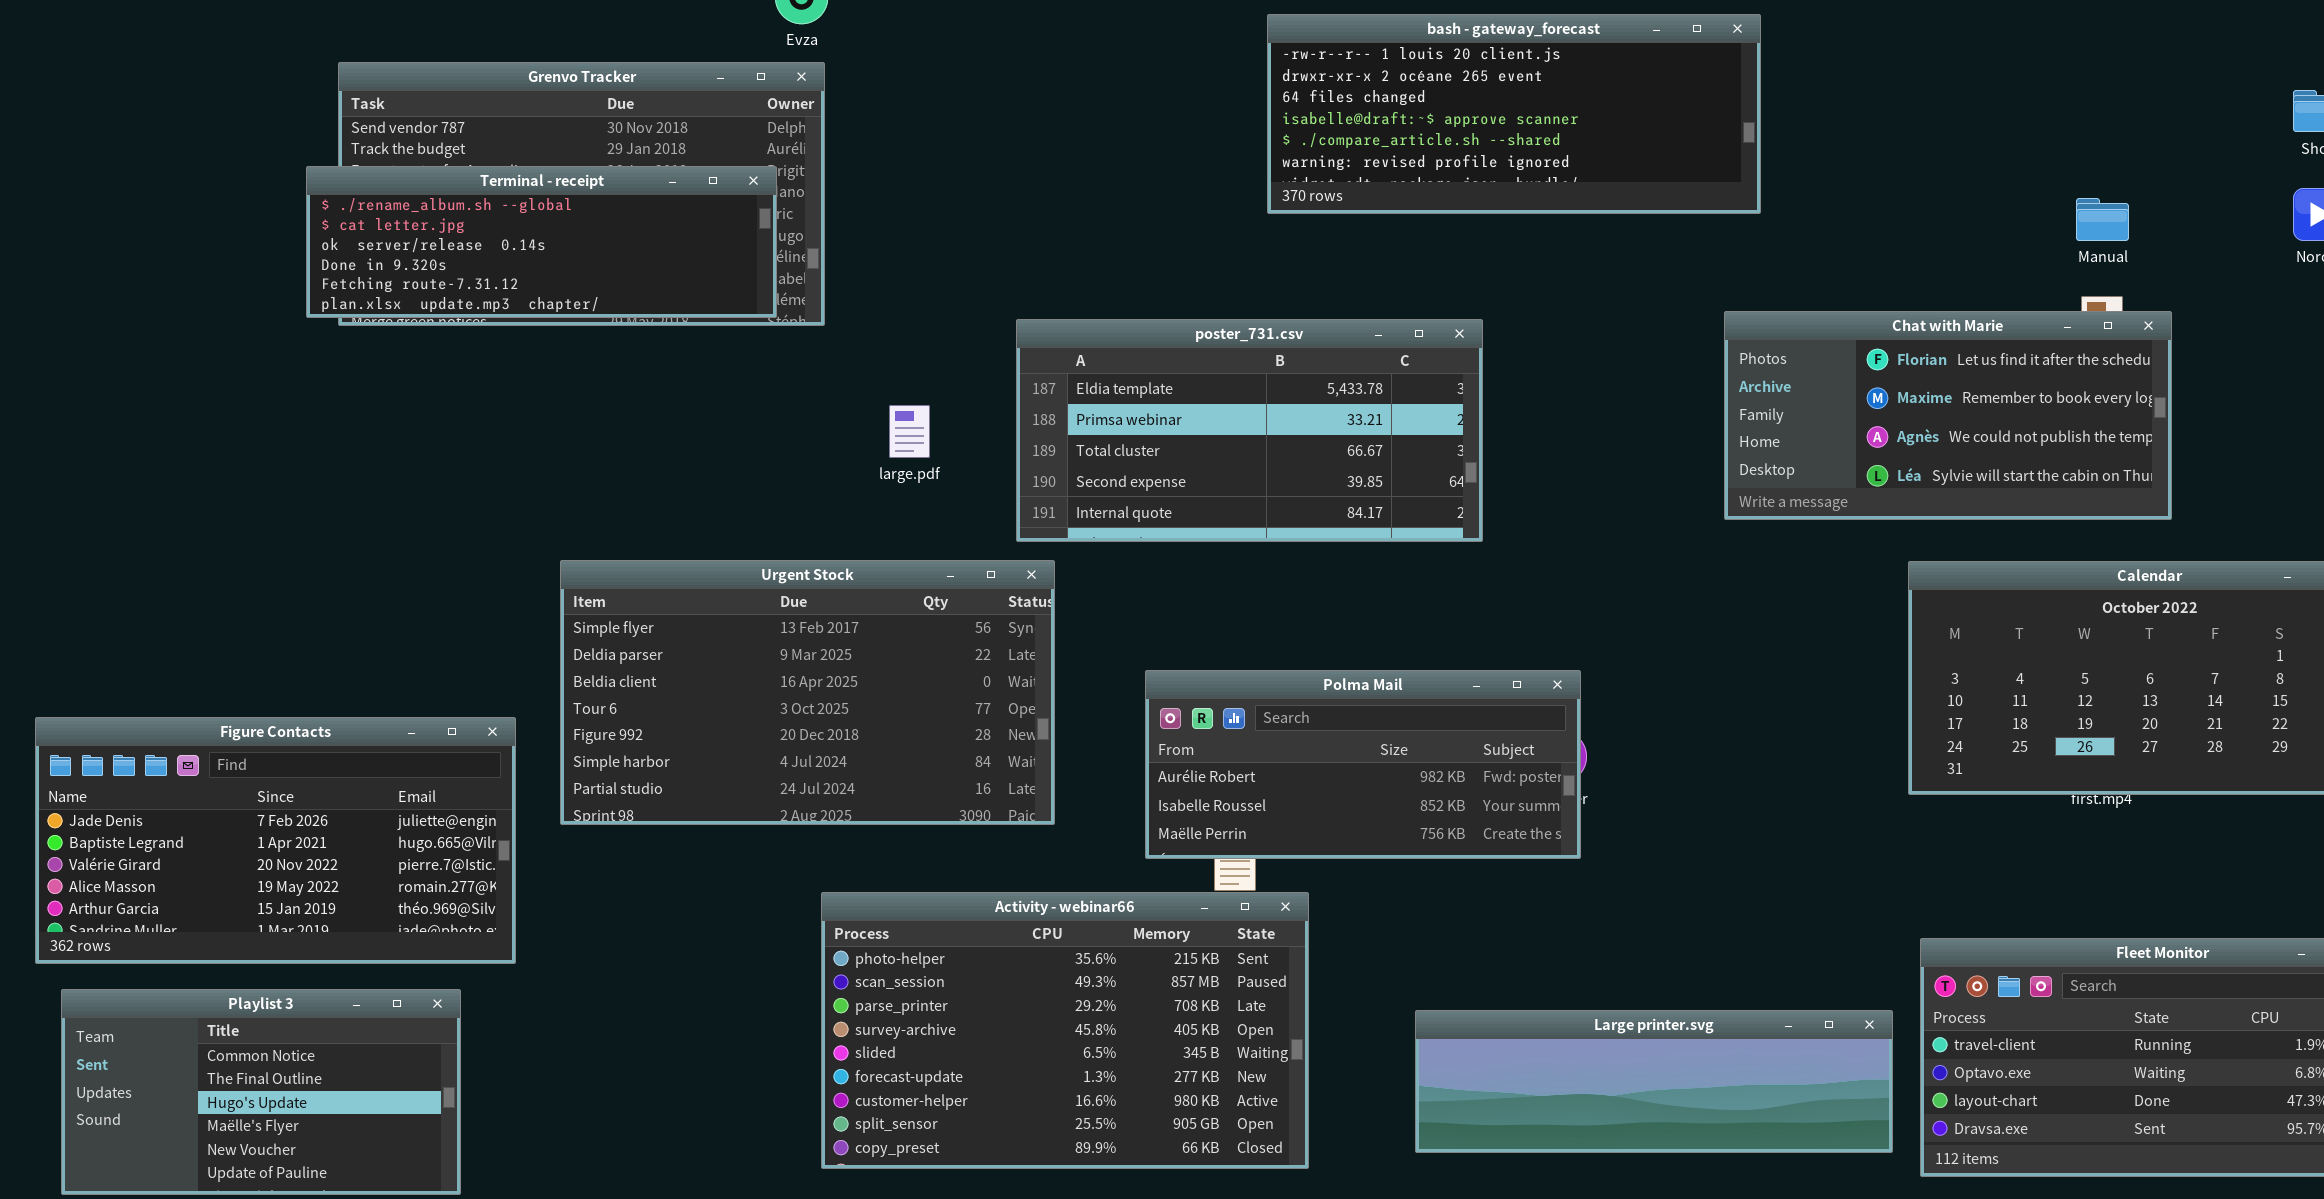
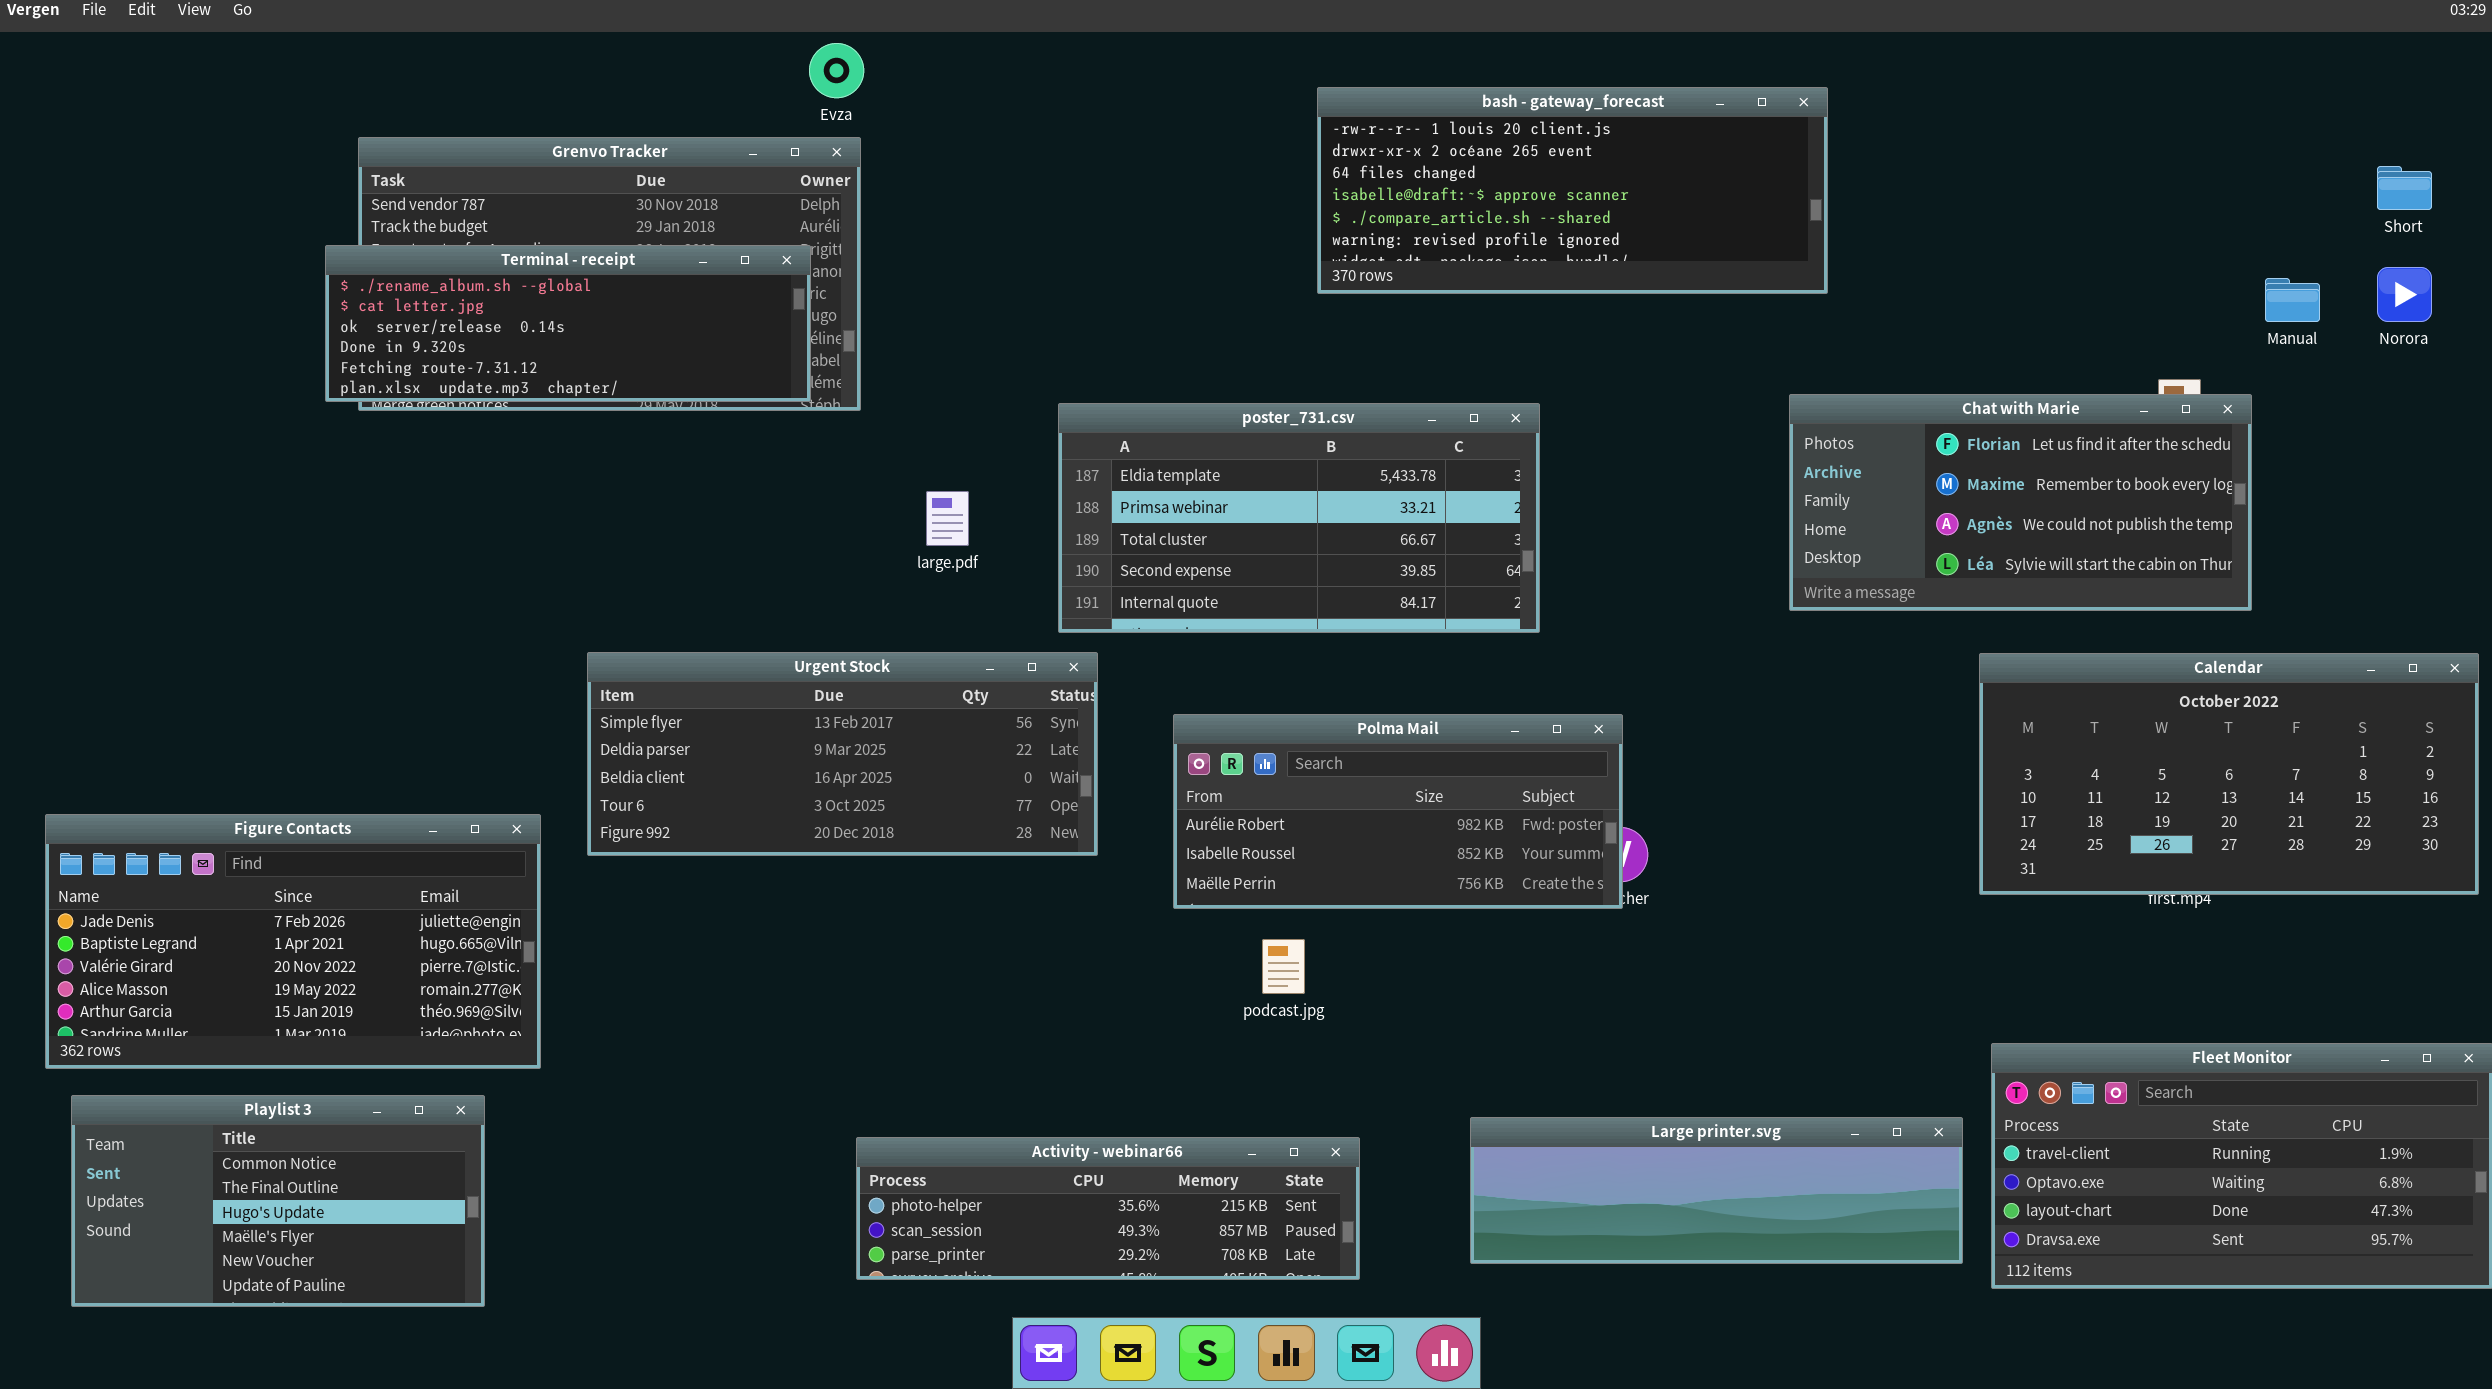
Manual: [2076,198,2129,241] -> [2265,278,2320,322], moved
Urgent Stock: [560,560,1055,825] -> [587,652,1098,856], resized
Polma Mail: [1145,670,1581,859] -> [1173,714,1623,909], moved
Activity - webinar66: [821,892,1309,1169] -> [856,1137,1360,1280], resized

